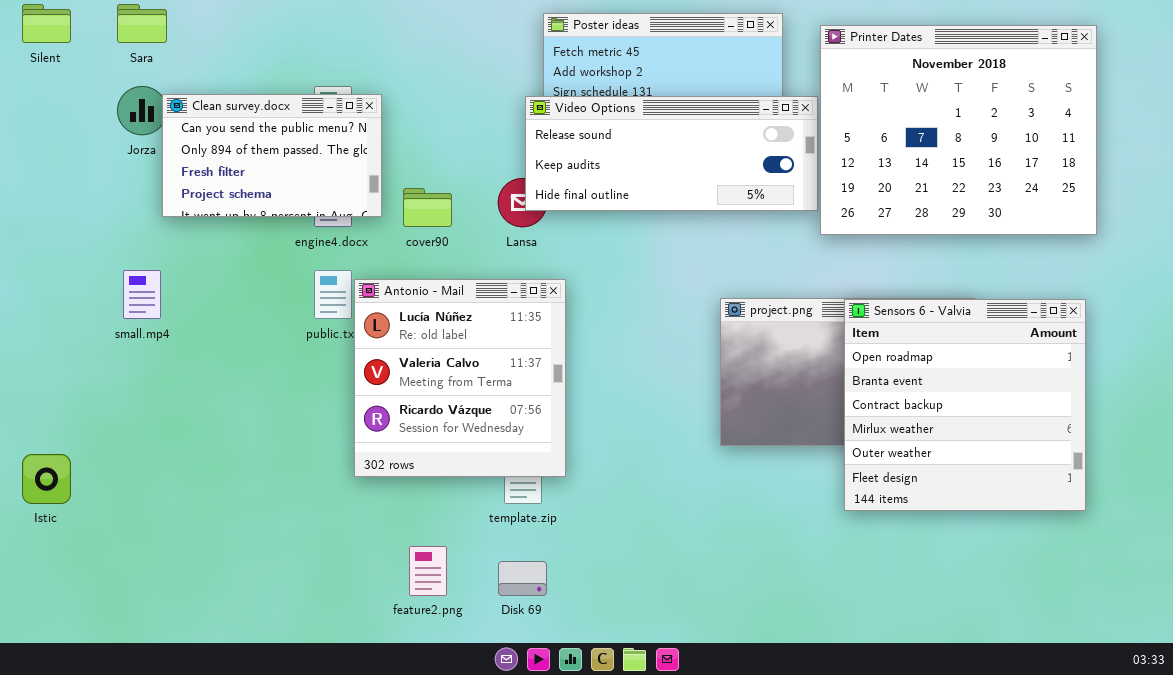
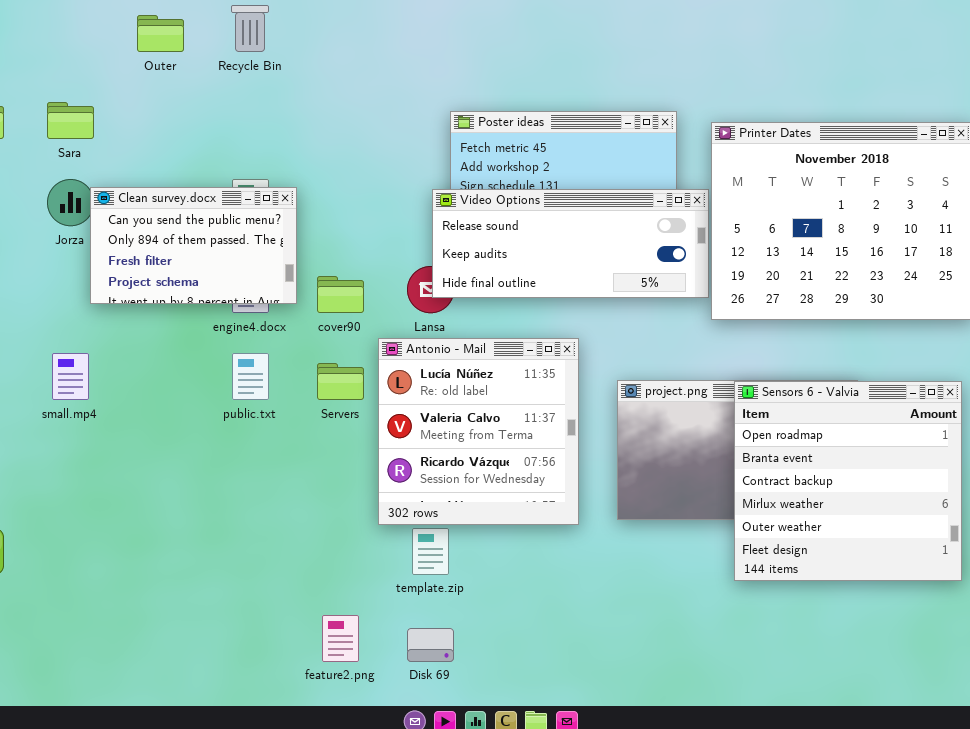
Antonio - Mail: [354,279,566,477] -> [378,338,579,525], moved

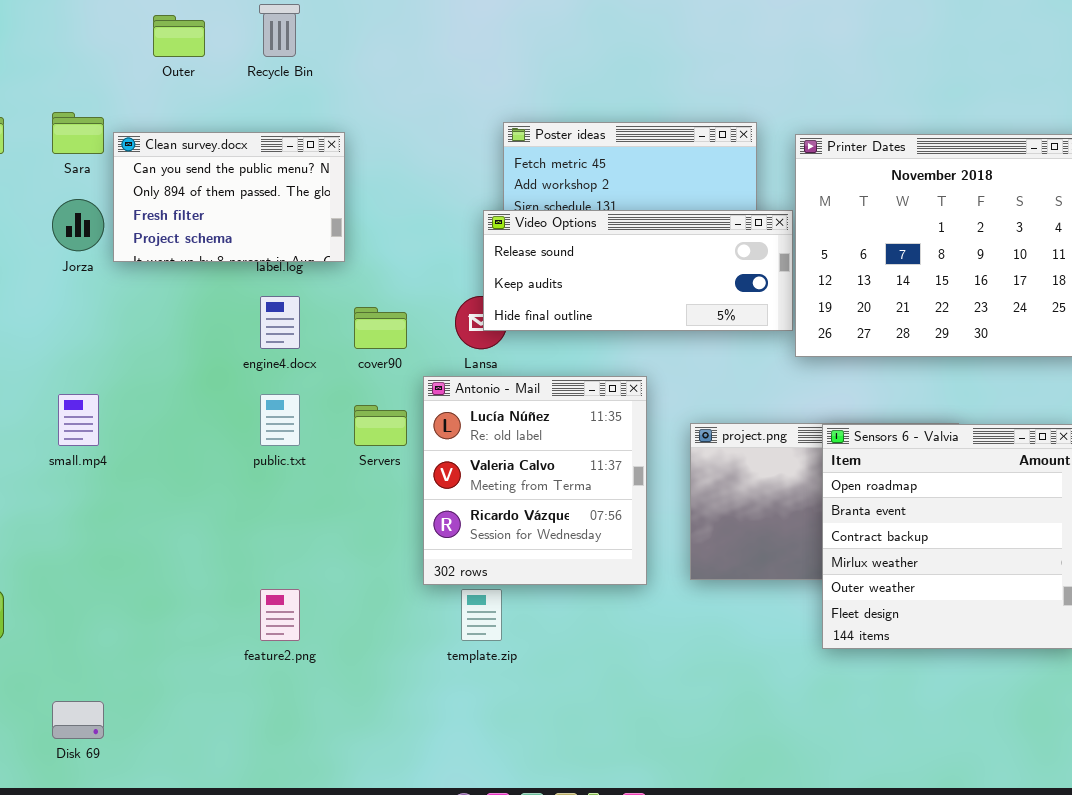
Clean survey.docx: [90,187,297,304] -> [113,132,345,262], moved
feature2.png: [322,615,359,662] -> [260,589,300,641], moved
Disk 69: [407,628,454,662] -> [52,701,104,739], moved

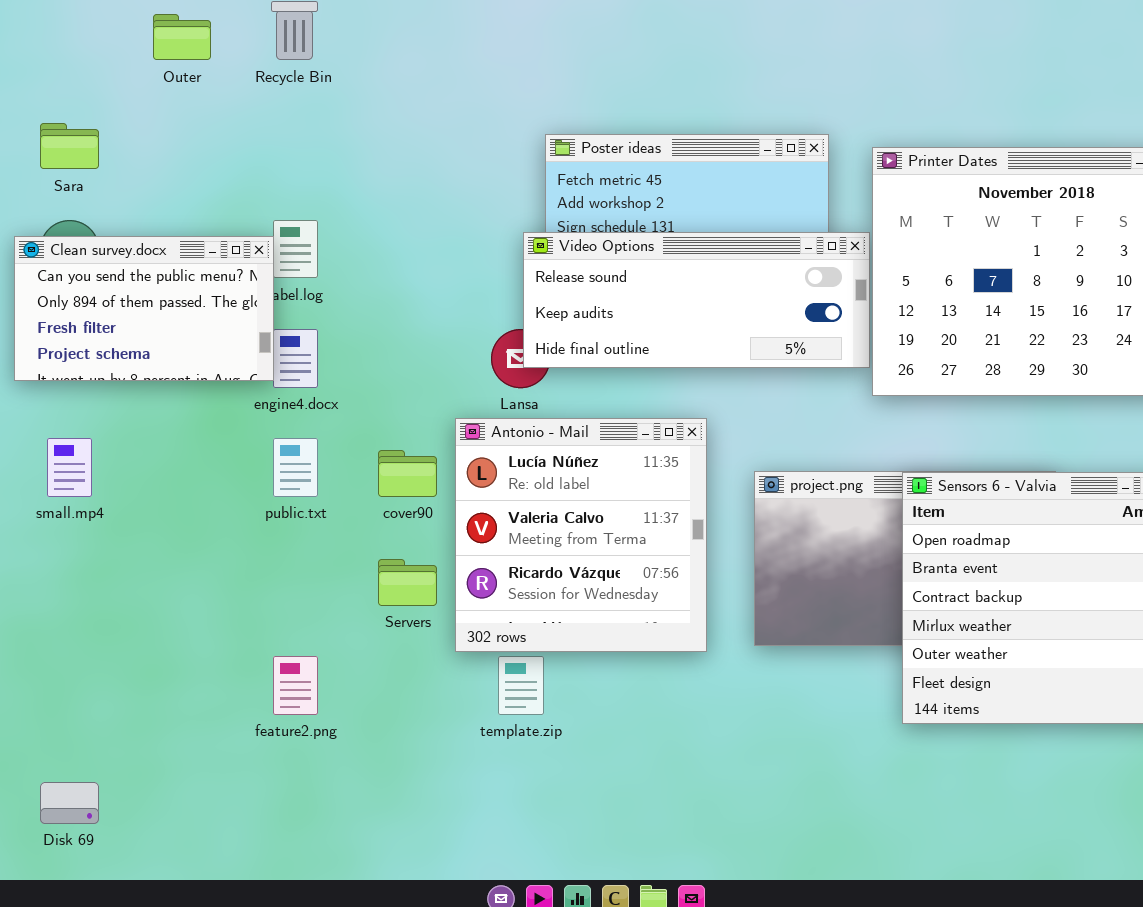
Clean survey.docx: [113,132,345,262] -> [14,236,274,381], moved
cover90: [354,307,407,349] -> [378,450,437,497], moved
Servers: [354,405,407,446] -> [378,559,437,606], moved

